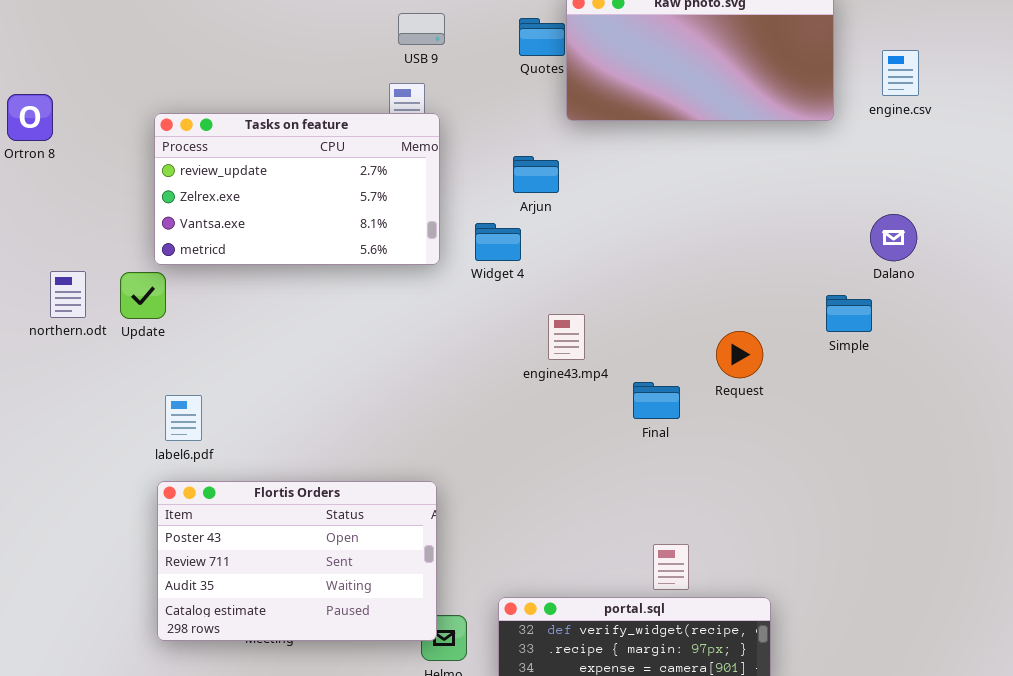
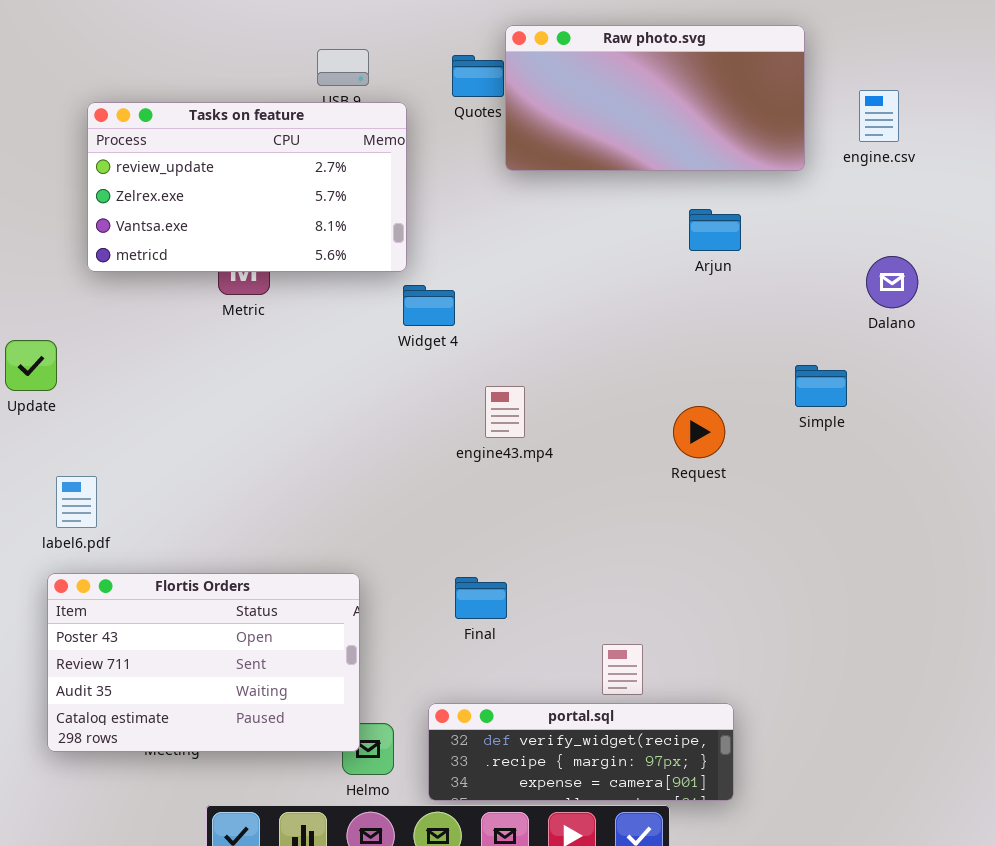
Tasks on feature: [154,113,440,265] -> [87,102,407,272], moved
Arjun: [513,156,559,193] -> [689,209,741,251], moved
Dalano: [870,214,917,261] -> [866,256,918,308], moved
Final: [633,382,680,419] -> [455,577,507,619], moved

